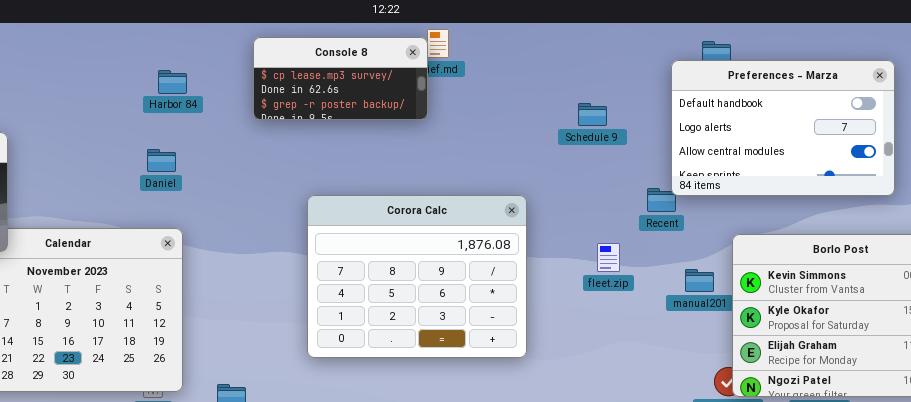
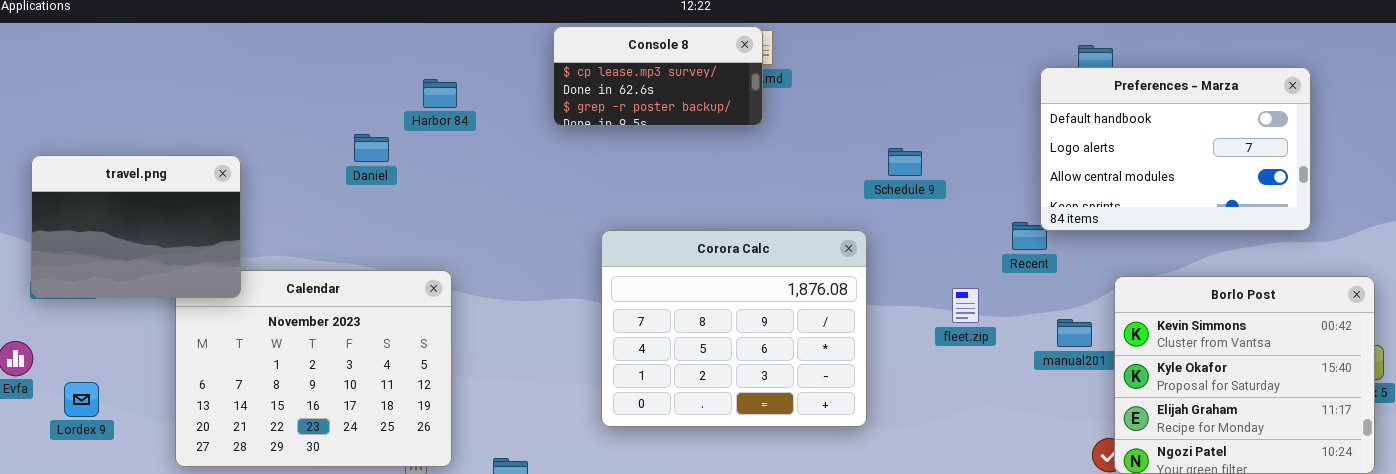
Console 8: [253,37,428,120] -> [553,26,763,126], moved
Schedule 9: [578,103,607,126] -> [888,148,922,176], moved
Daniel: [147,149,176,172] -> [354,134,389,162], moved

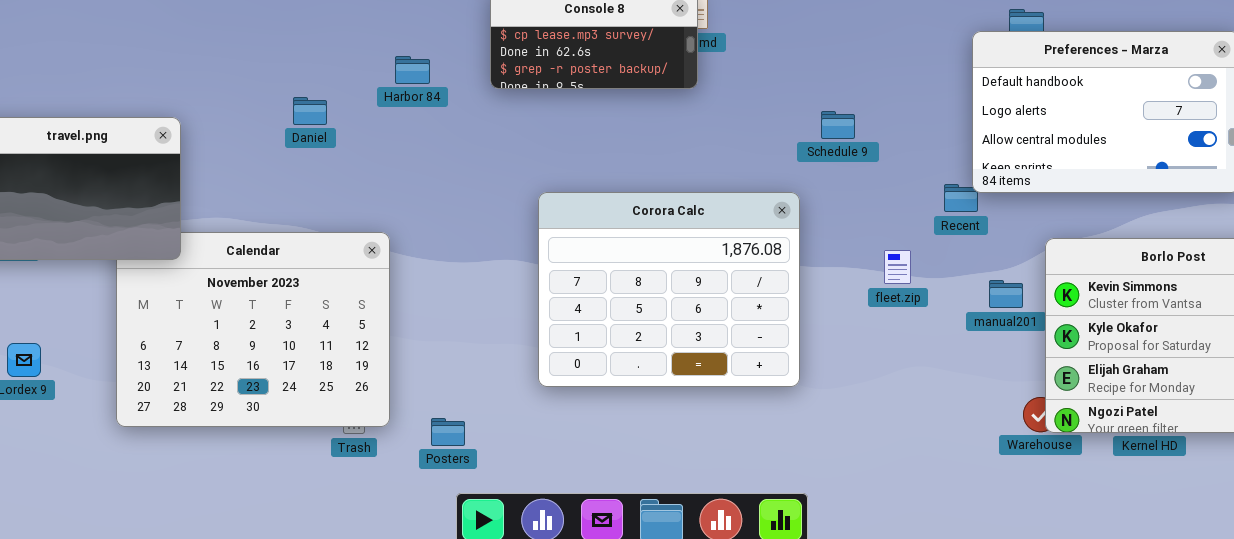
Harbor 84: [423,79,457,108] -> [395,56,430,84], moved

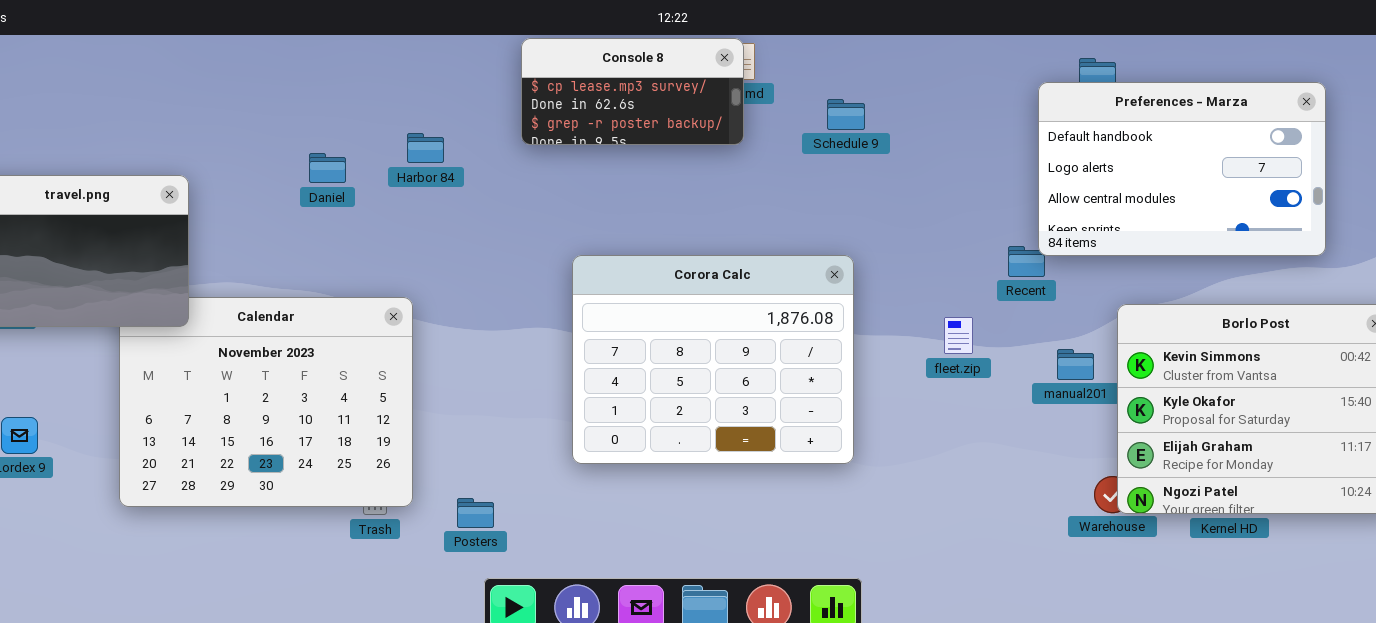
Harbor 84: [395,56,430,84] -> [407,133,444,163], moved
Schedule 9: [821,111,855,139] -> [827,99,865,130], moved

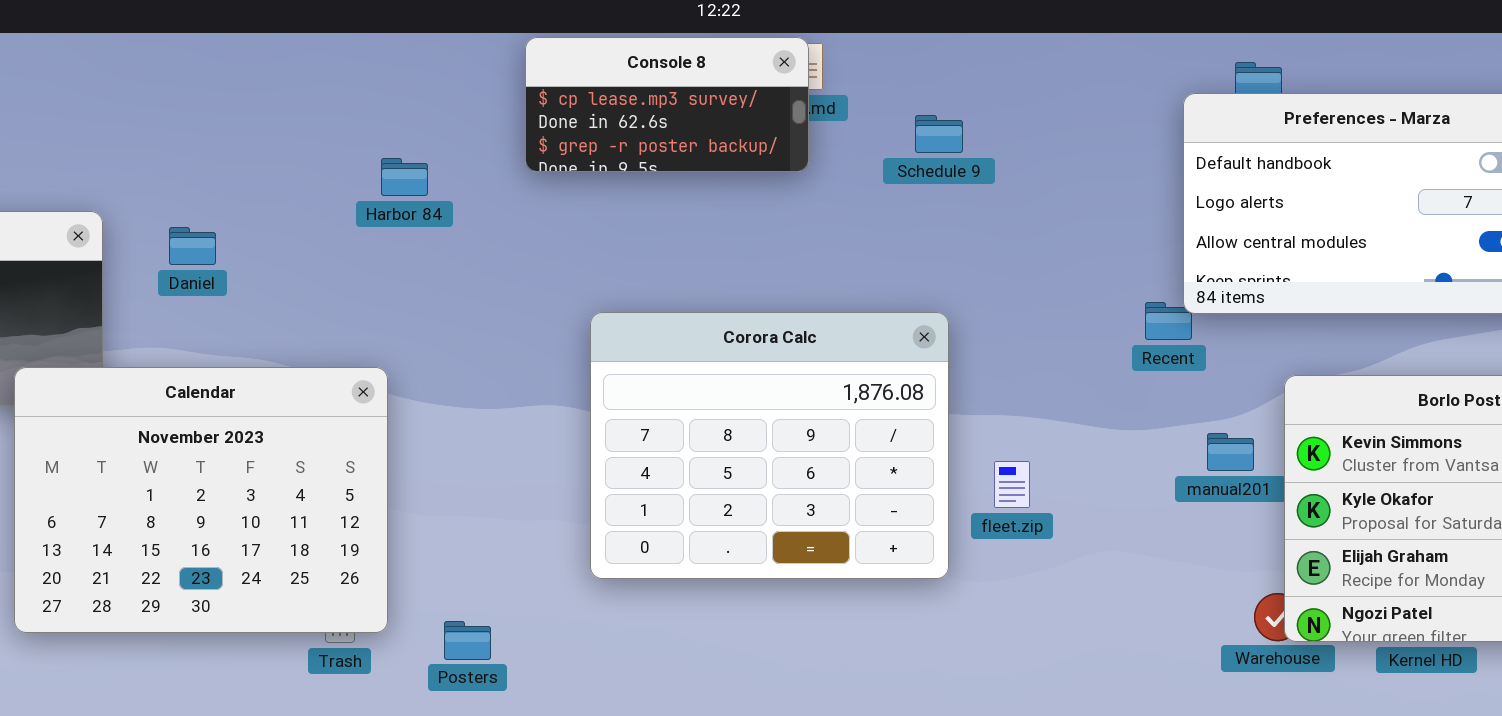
Daniel: [309,153,346,183] -> [169,227,216,265], moved
Calendar: [119,297,413,507] -> [14,367,388,633], raised
fleet.zip: [944,317,973,354] -> [994,461,1030,508], moved

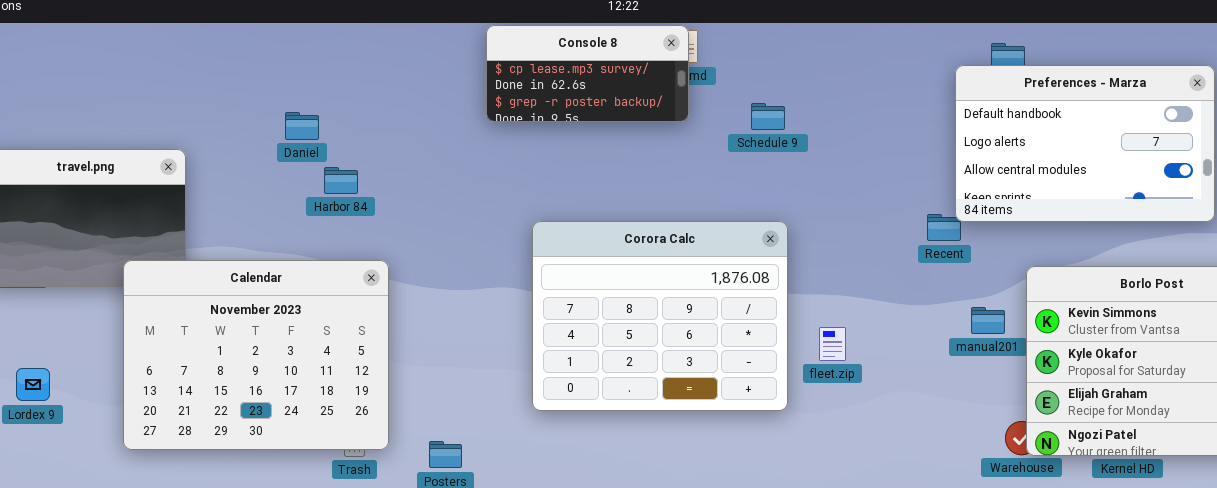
Schedule 9: [915,115,963,153] -> [751,103,785,130], moved
Harbor 84: [381,158,428,196] -> [324,167,358,194], moved
Daniel: [169,227,216,265] -> [285,112,319,140], moved

